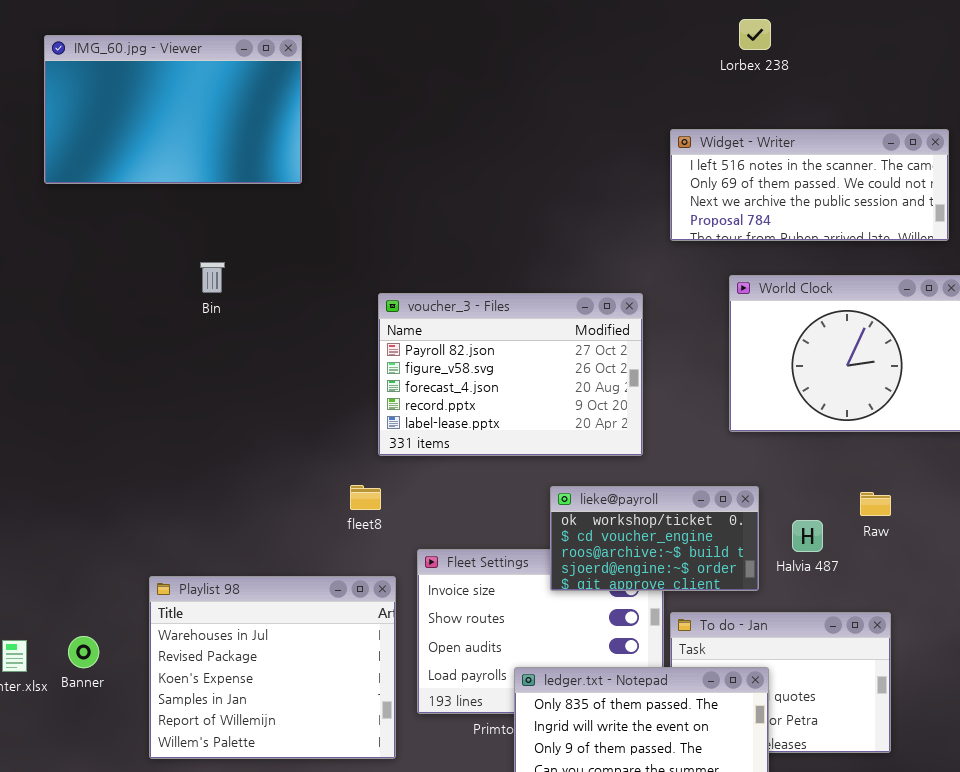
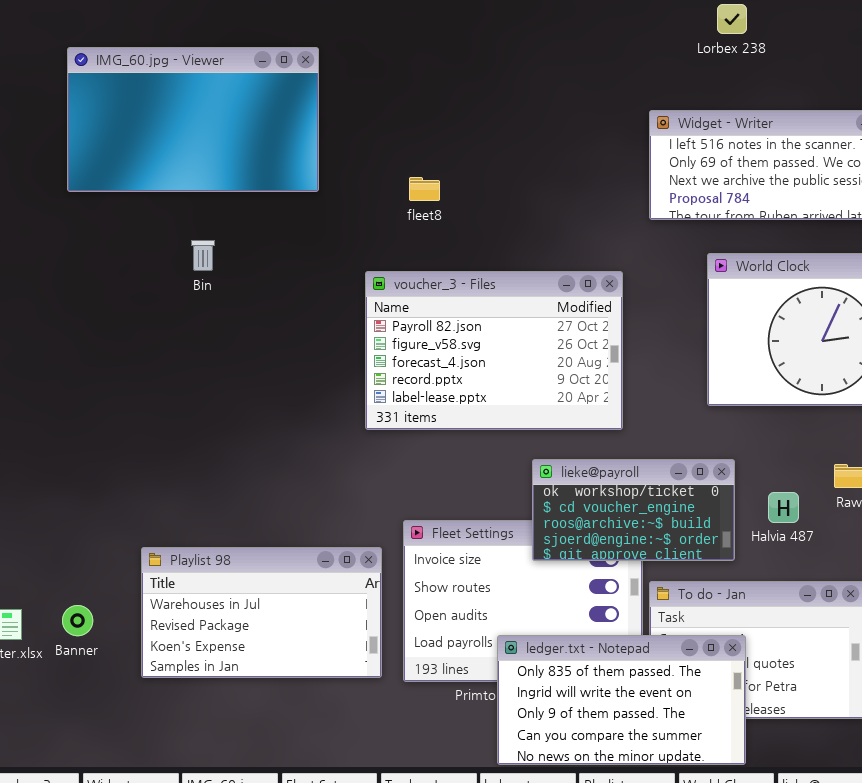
IMG_60.jpg - Viewer: [44,35,302,184] -> [67,47,319,192], moved
fleet8: [350,485,381,510] -> [409,177,440,201], moved
Playlist 98: [149,576,396,759] -> [141,547,382,678], resized

